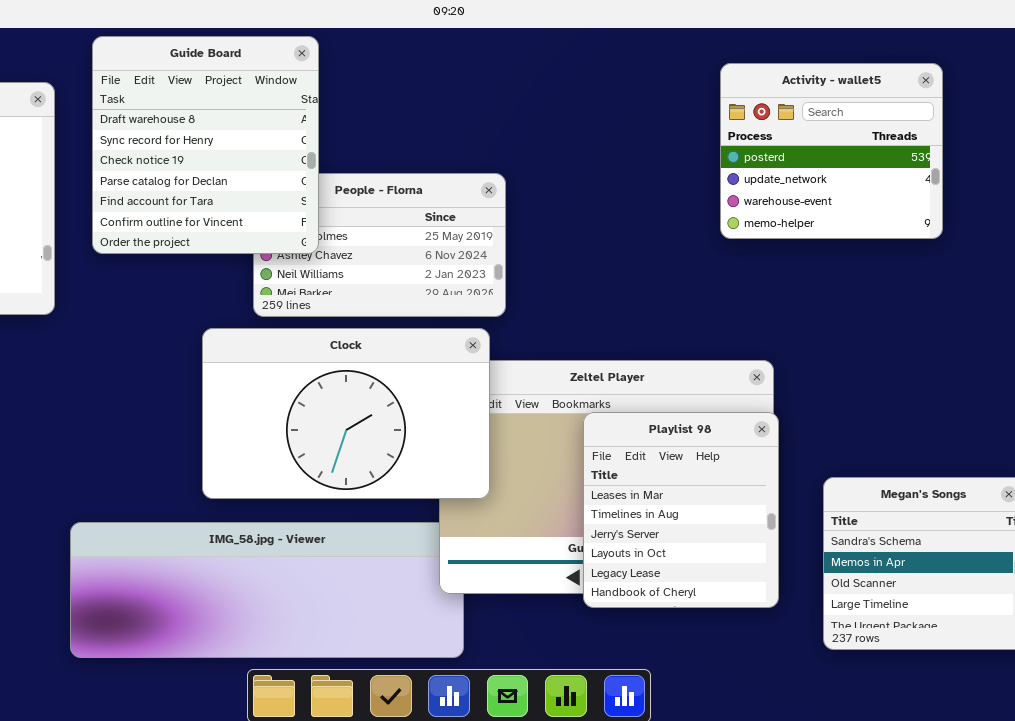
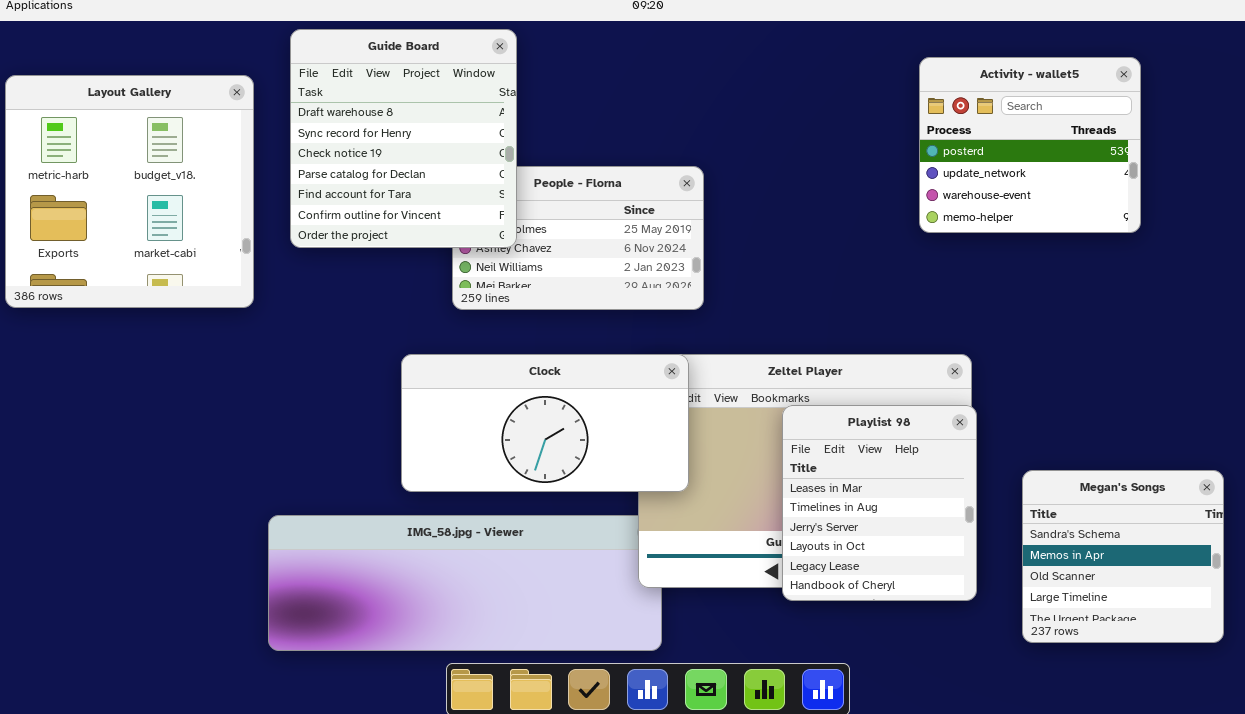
Clock: [202,328,490,499] -> [401,354,689,492], resized

